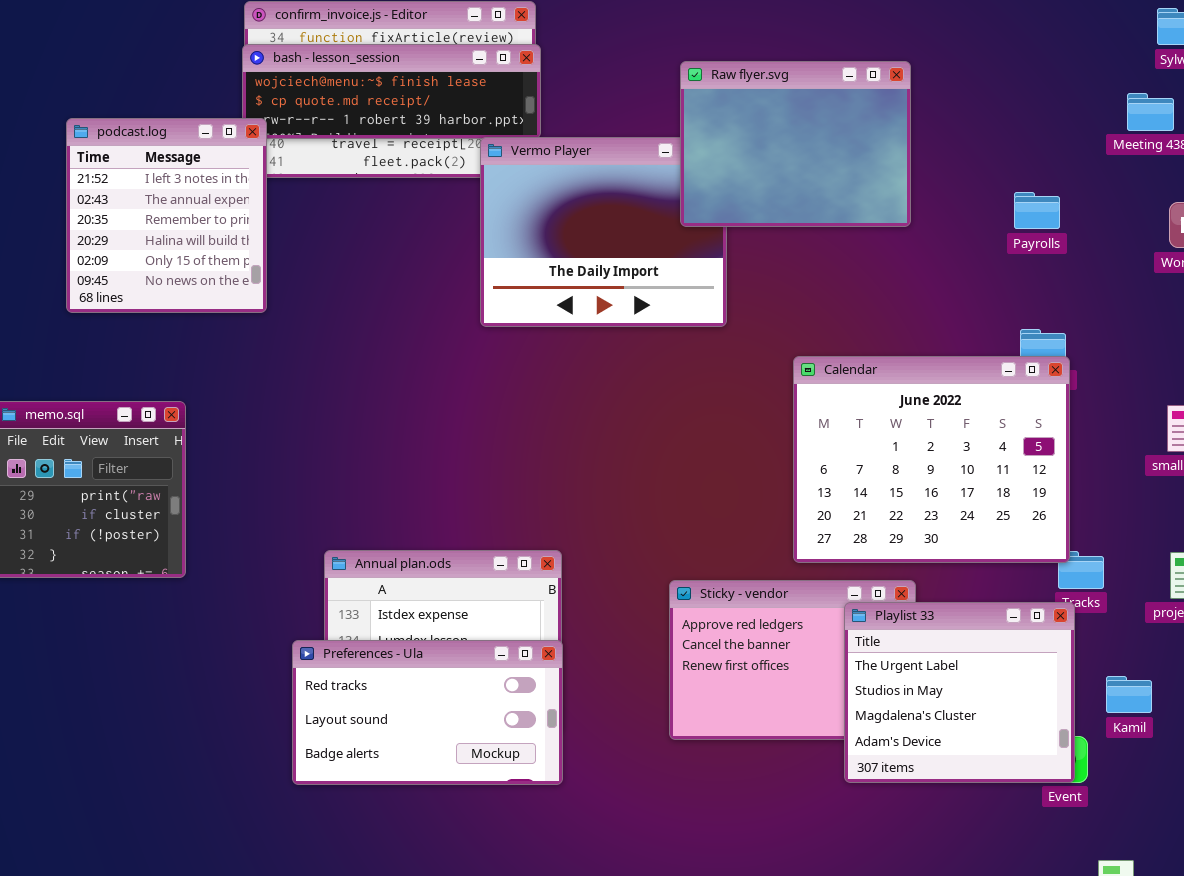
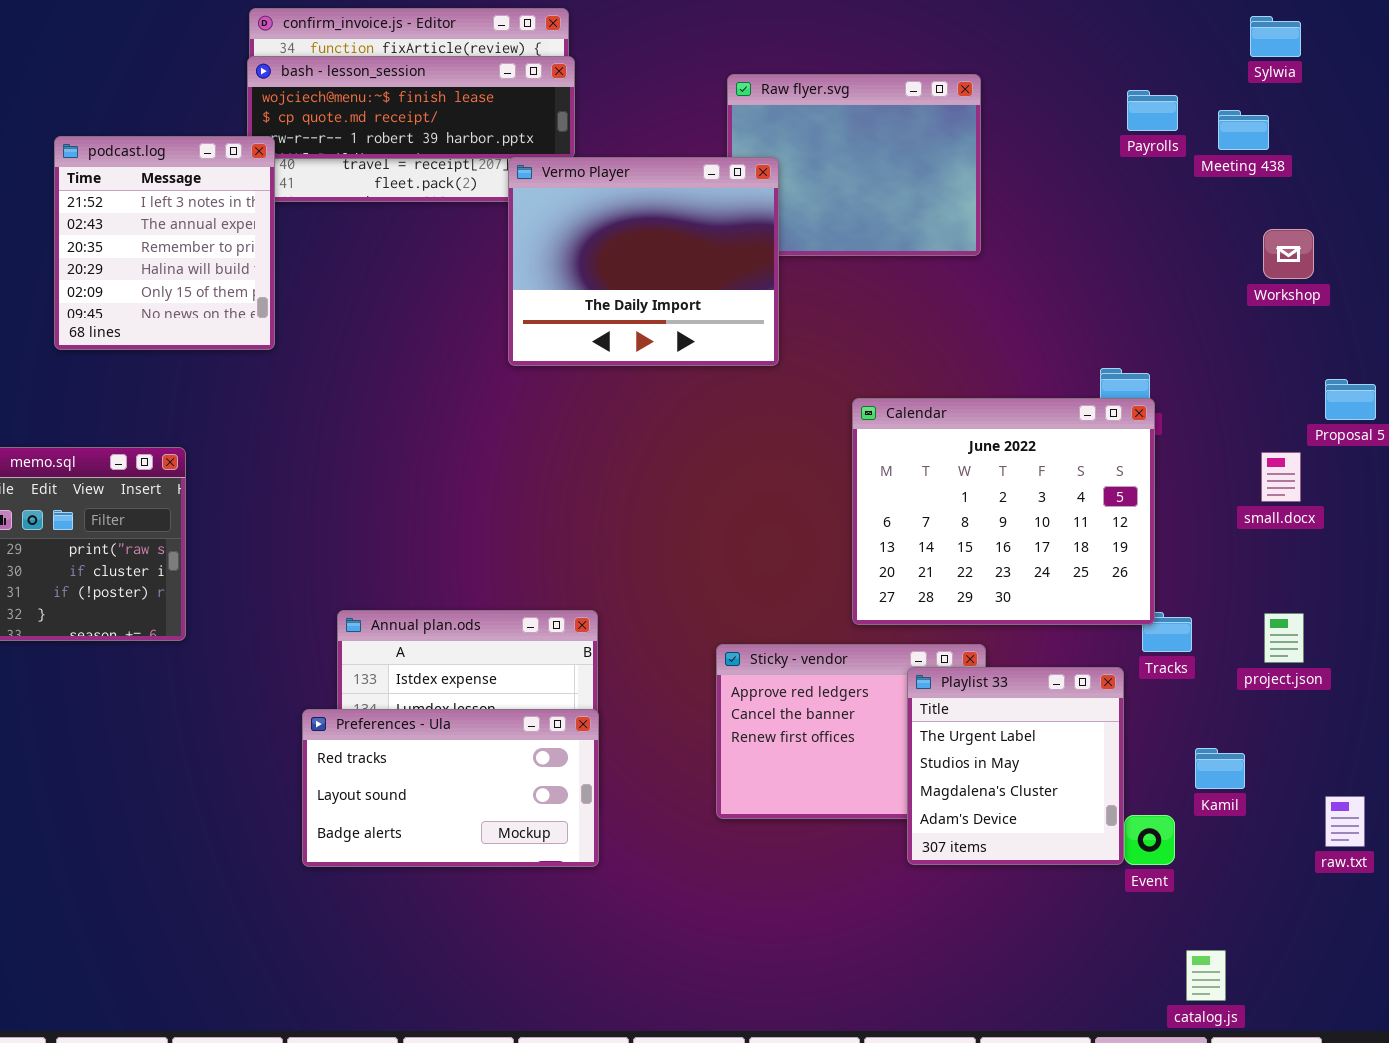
Vermo Player: [480,137,727,327] -> [508,157,779,366], raised
Payrolls: [1014,192,1060,229] -> [1127,90,1178,131], moved
Playlist 33: [844,602,1075,783] -> [907,667,1124,865], resized

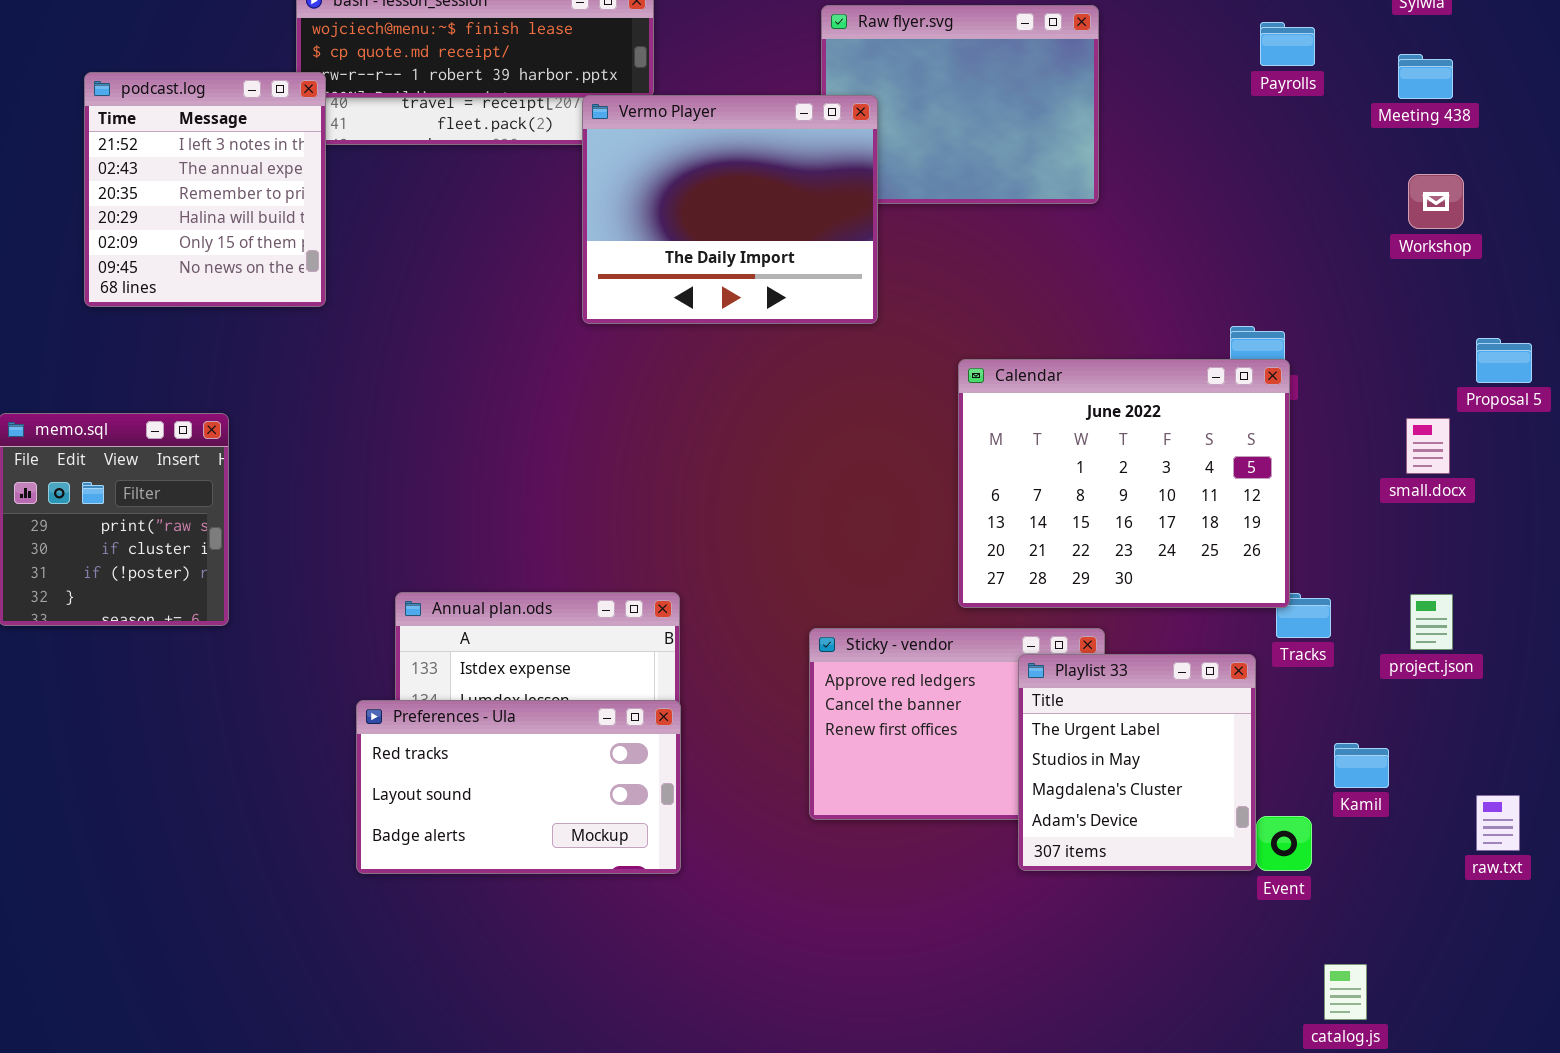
Meeting 438: [1218,110,1269,150] -> [1398,54,1453,99], moved

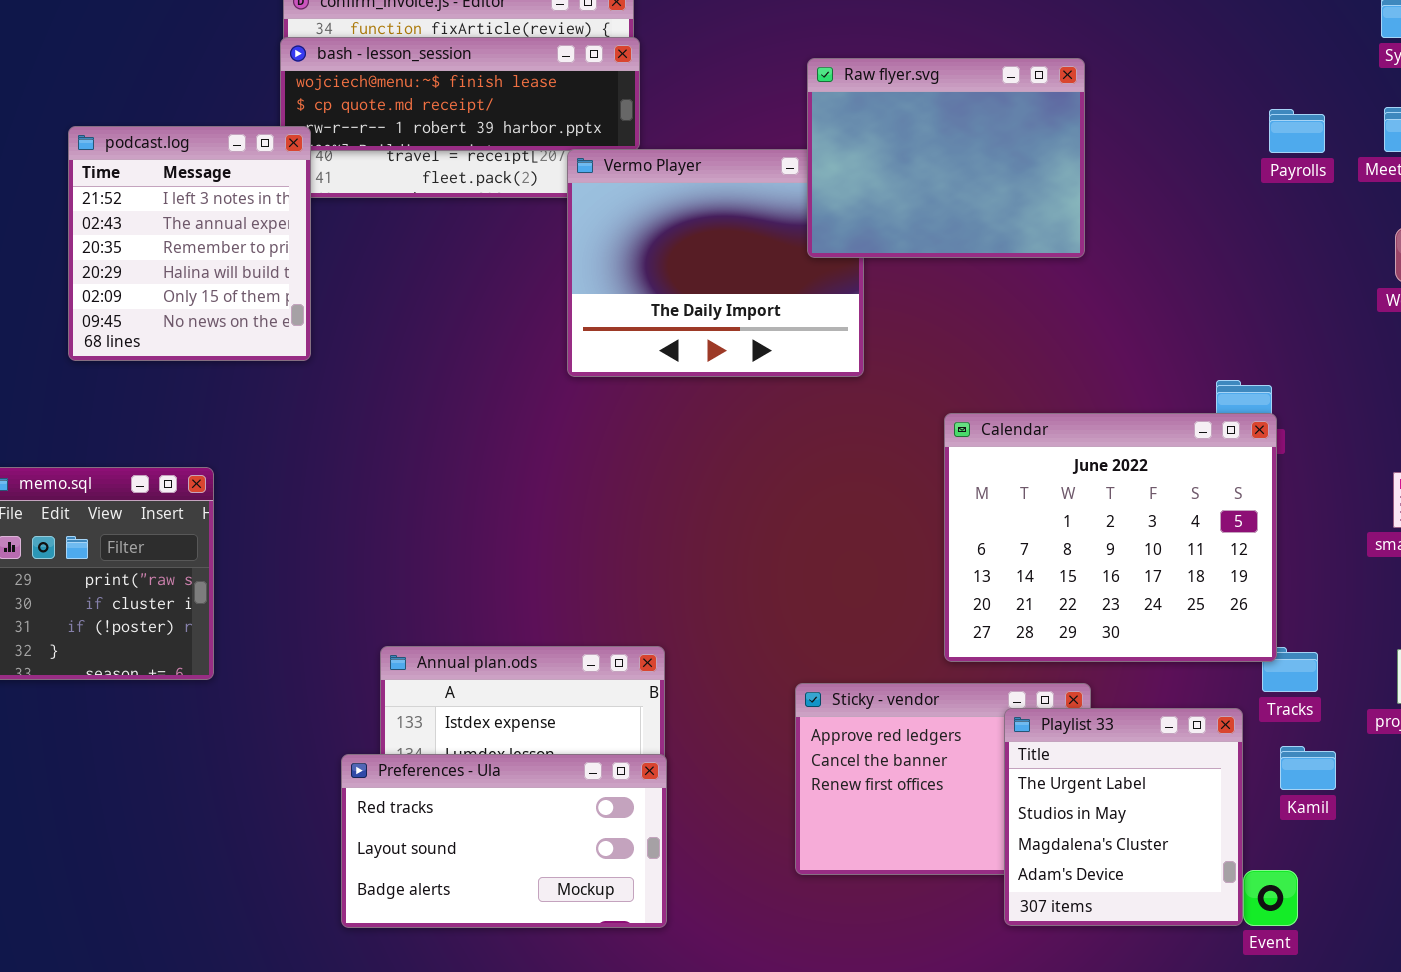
Raw flyer.svg: [821,5,1099,204] -> [807,58,1085,258], raised
Payrolls: [1260,22,1315,66] -> [1269,109,1325,153], moved
Kamil: [1334,743,1389,788] -> [1280,746,1336,790], moved

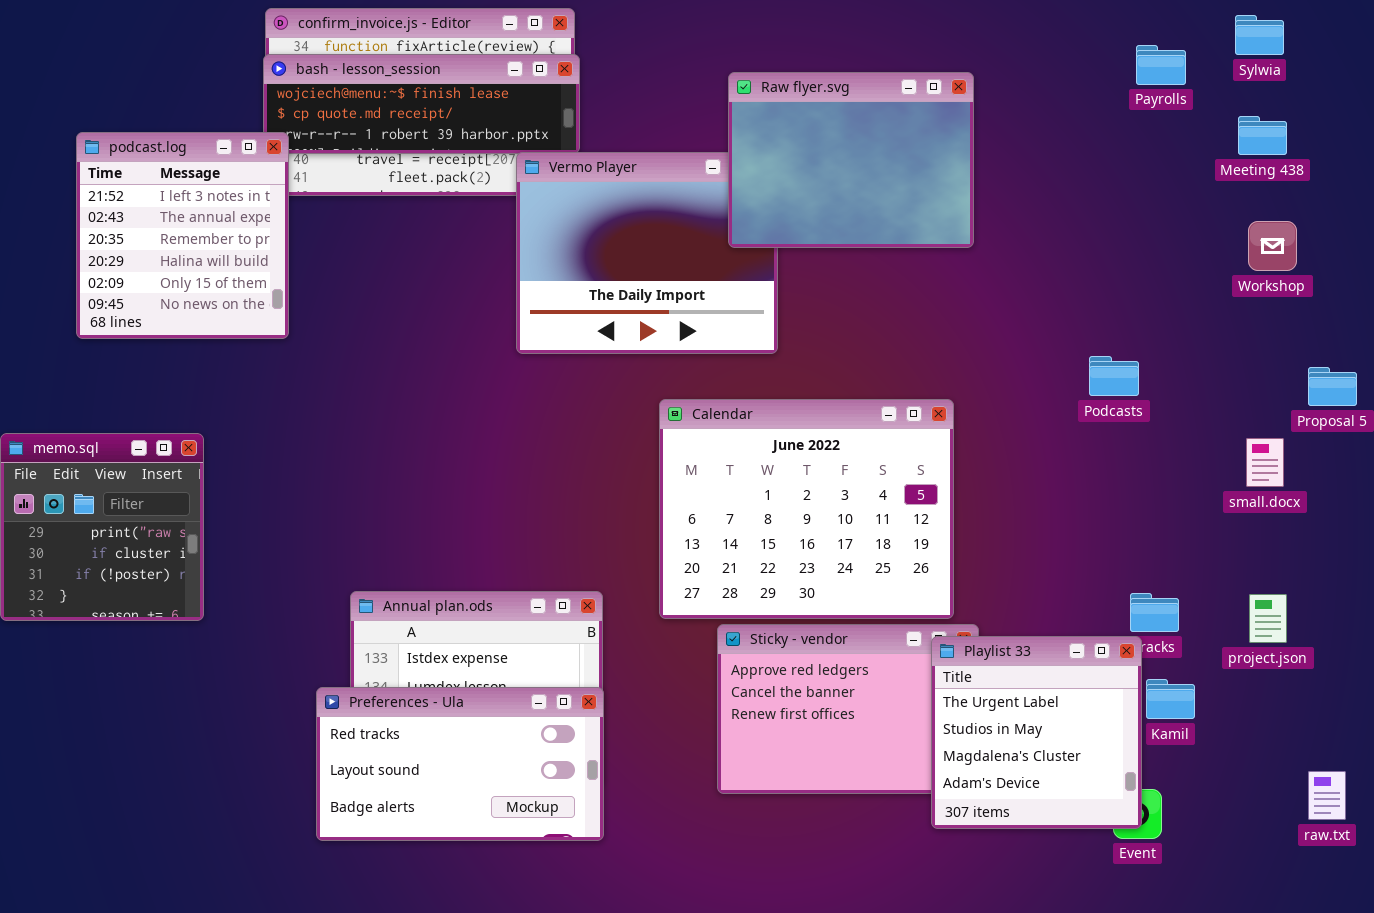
Payrolls: [1269,109,1325,153] -> [1136,45,1186,85], moved
Calendar: [944,413,1277,662] -> [659,399,954,619], moved
Playlist 33: [1004,708,1243,926] -> [931,636,1142,829], moved

